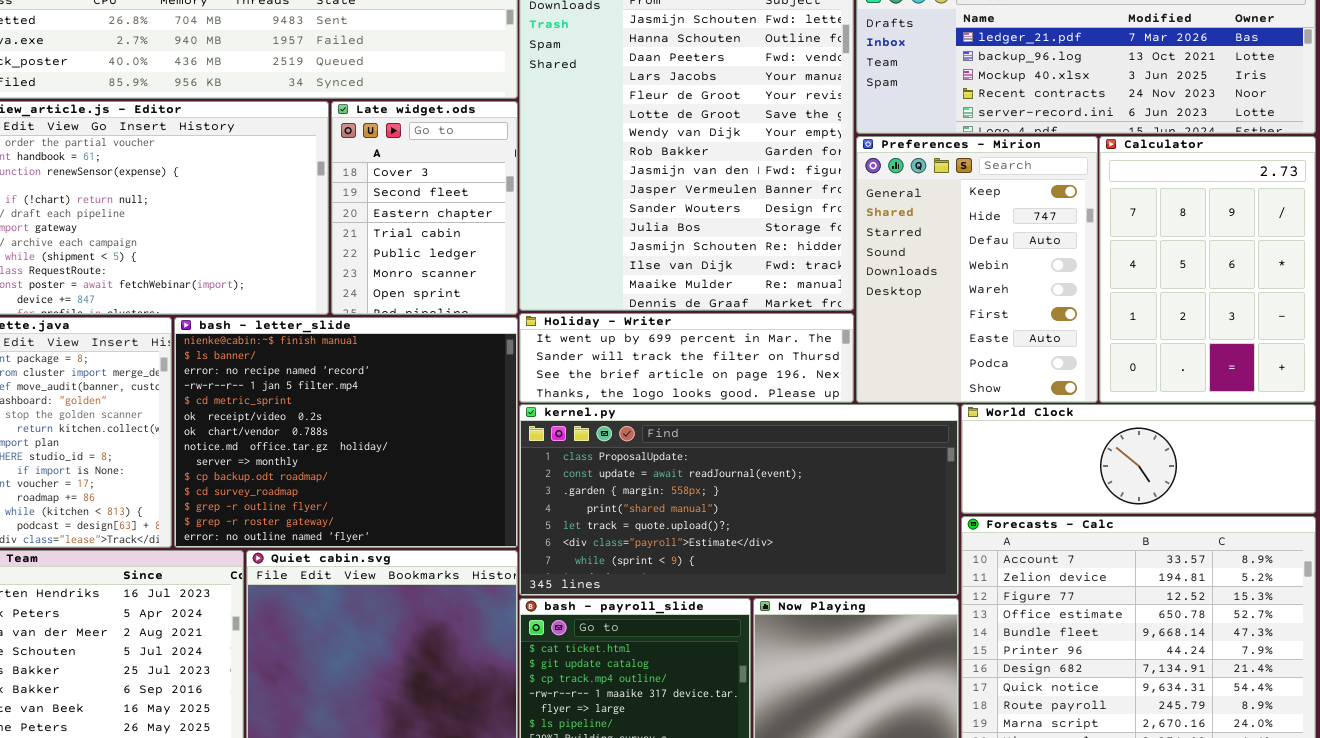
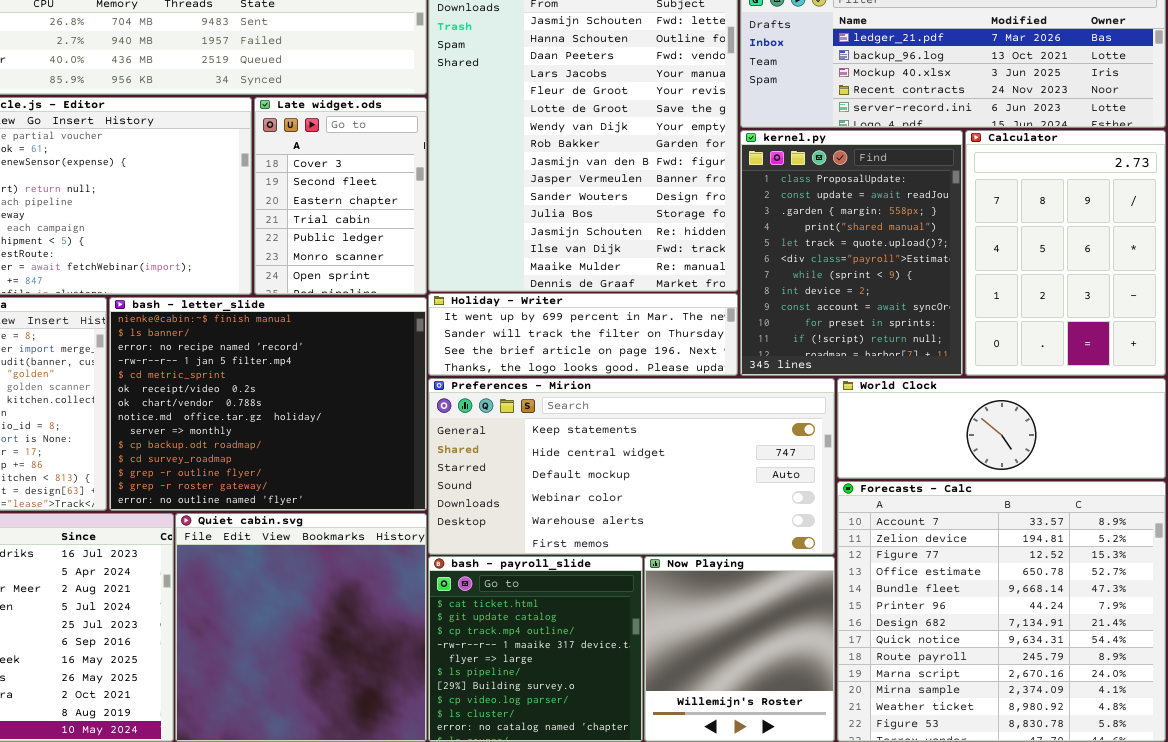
Preferences - Mirion: [856,136,1098,403] -> [428,378,835,555], moved, resized
kernel.py: [519,404,959,596] -> [740,130,963,376], moved, resized

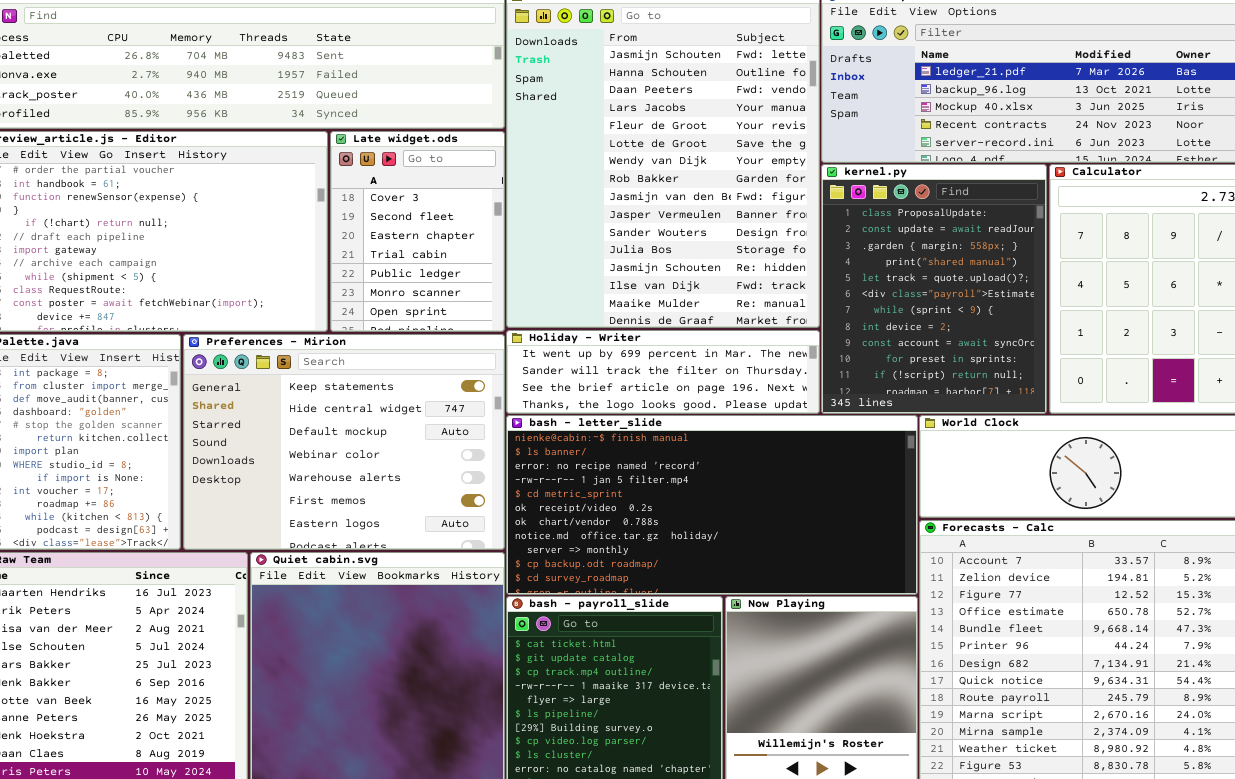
bash - letter_slide: [109,297,427,511] -> [506,415,918,595], moved, resized
Preferences - Mirion: [428,378,835,555] -> [183,334,505,550], moved, resized

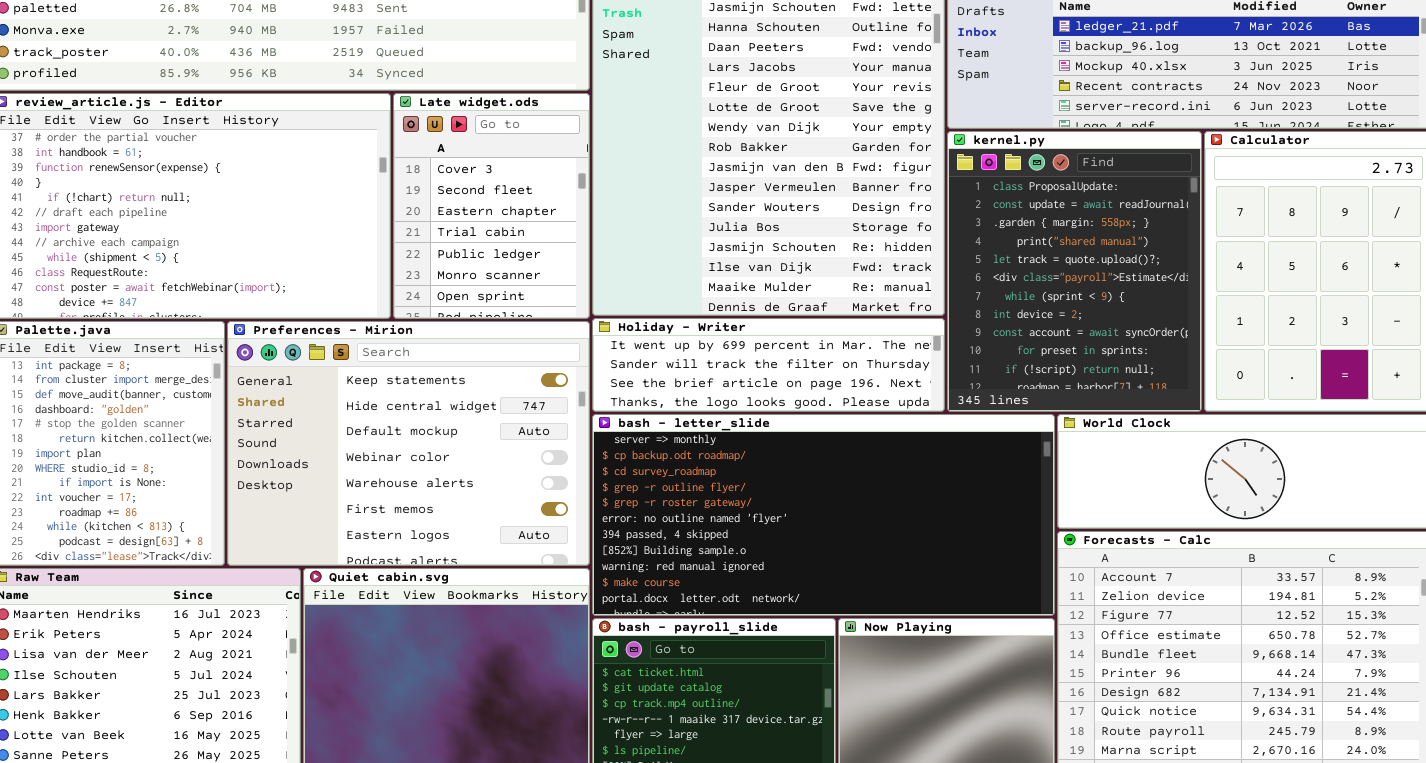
bash - letter_slide: [506,415,918,595] -> [592,414,1055,616], scrolled down 8 rows

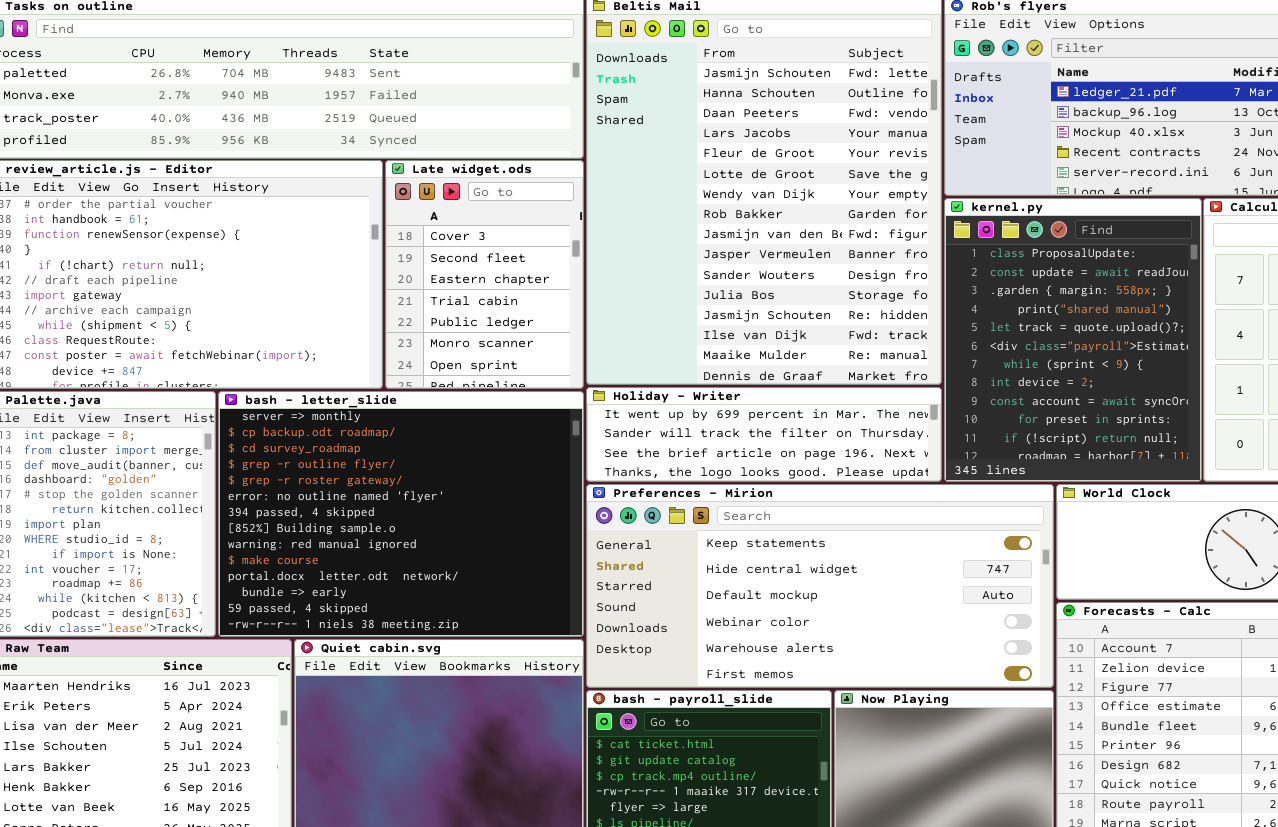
Preferences - Mirion: [227,321,590,566] -> [586,484,1054,688], moved, resized
bash - letter_slide: [592,414,1055,616] -> [218,391,584,637], moved, resized

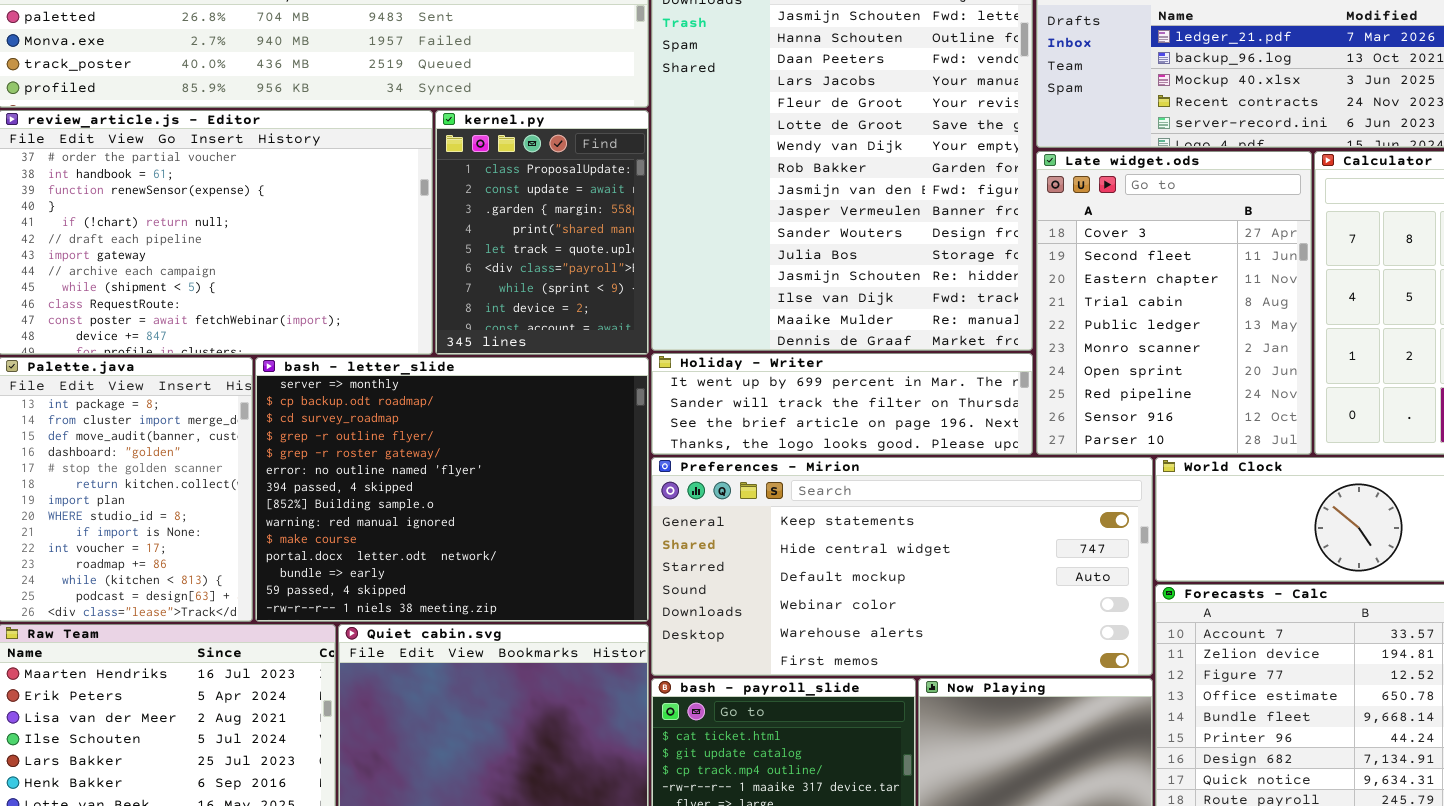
Late widget.ods: [385,160,584,389] -> [1036,151,1312,455], moved, resized
kernel.py: [944,198,1202,482] -> [435,110,649,355], moved, resized

